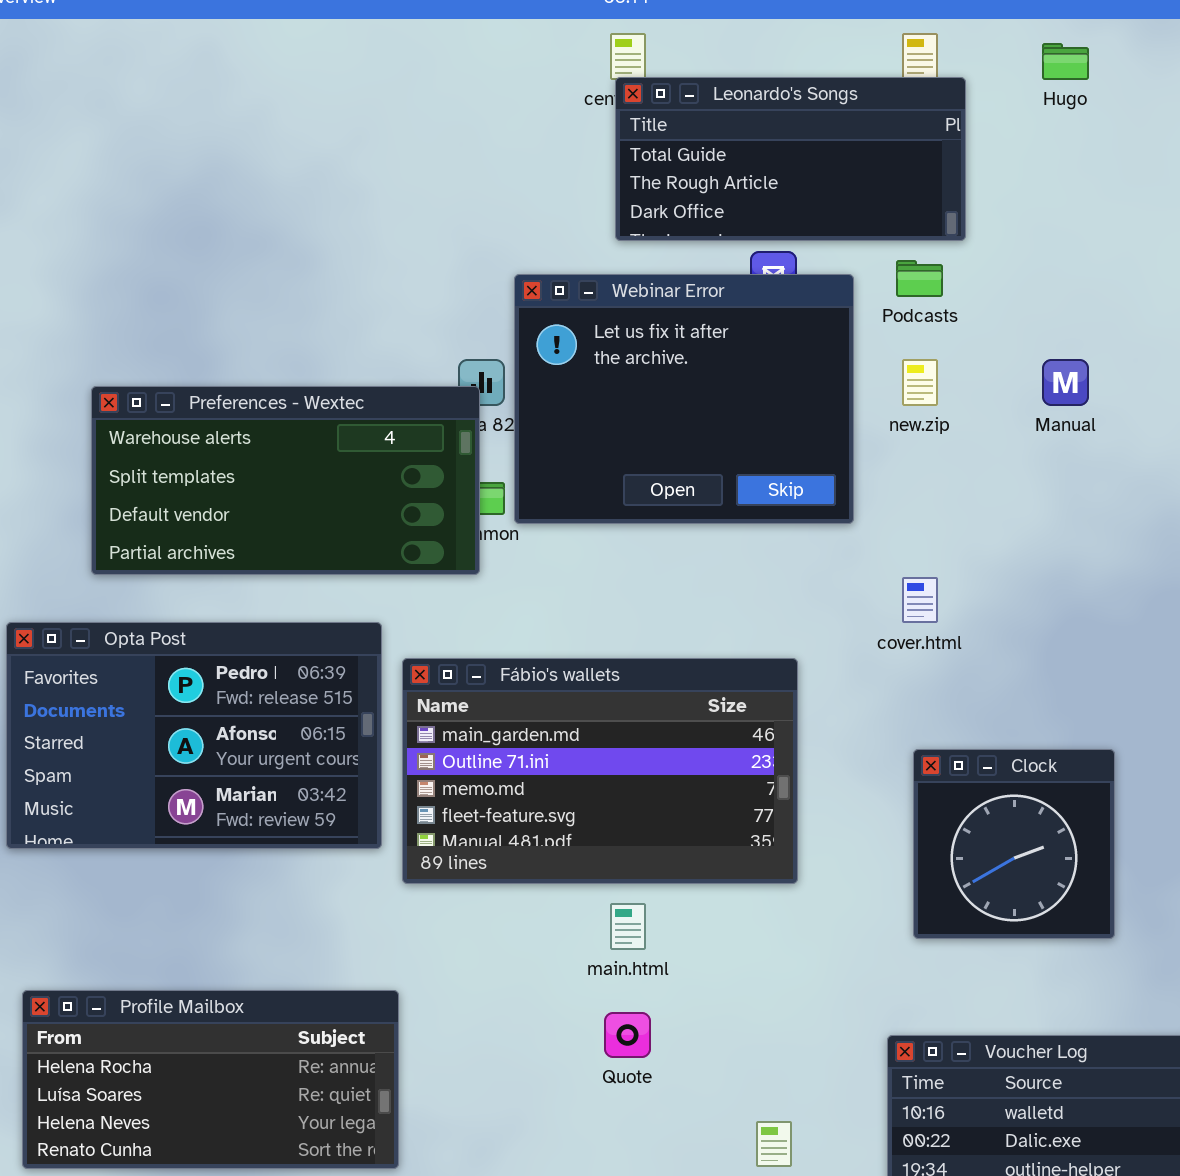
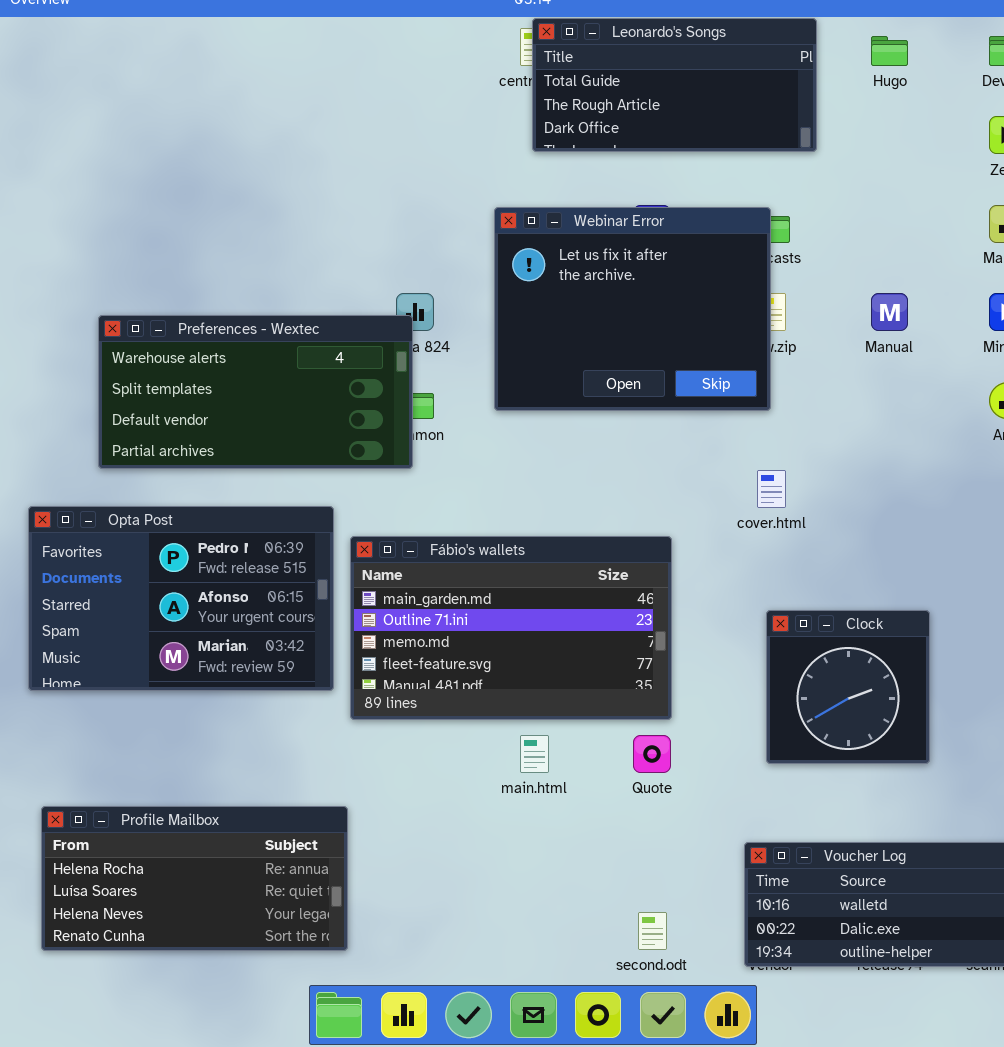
Leonardo's Songs: [615,77,966,241] -> [532,18,817,152], moved
Webinar Error: [514,274,854,524] -> [494,207,771,411], moved
Quote: [604,1012,651,1058] -> [633,735,671,773], moved

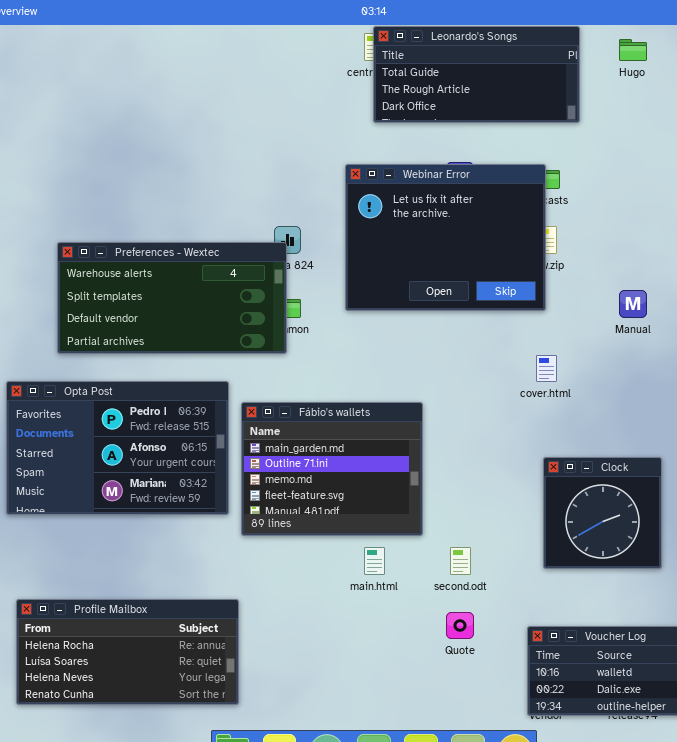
Manual: [871,293,908,331] -> [619,290,647,318], moved
Fábio's wallets: [350,536,672,720] -> [241,402,423,536], resized
Quote: [633,735,671,773] -> [446,612,474,639], moved
second.odt: [638,912,667,950] -> [450,547,471,575], moved

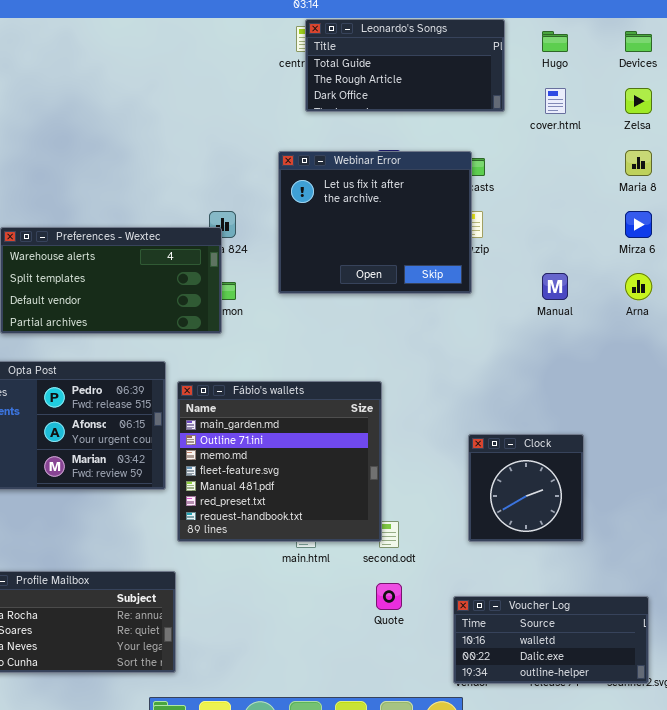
cover.html: [536,355,557,382] -> [545,88,566,114], moved
Fábio's wallets: [241,402,423,536] -> [177,381,382,542], resized

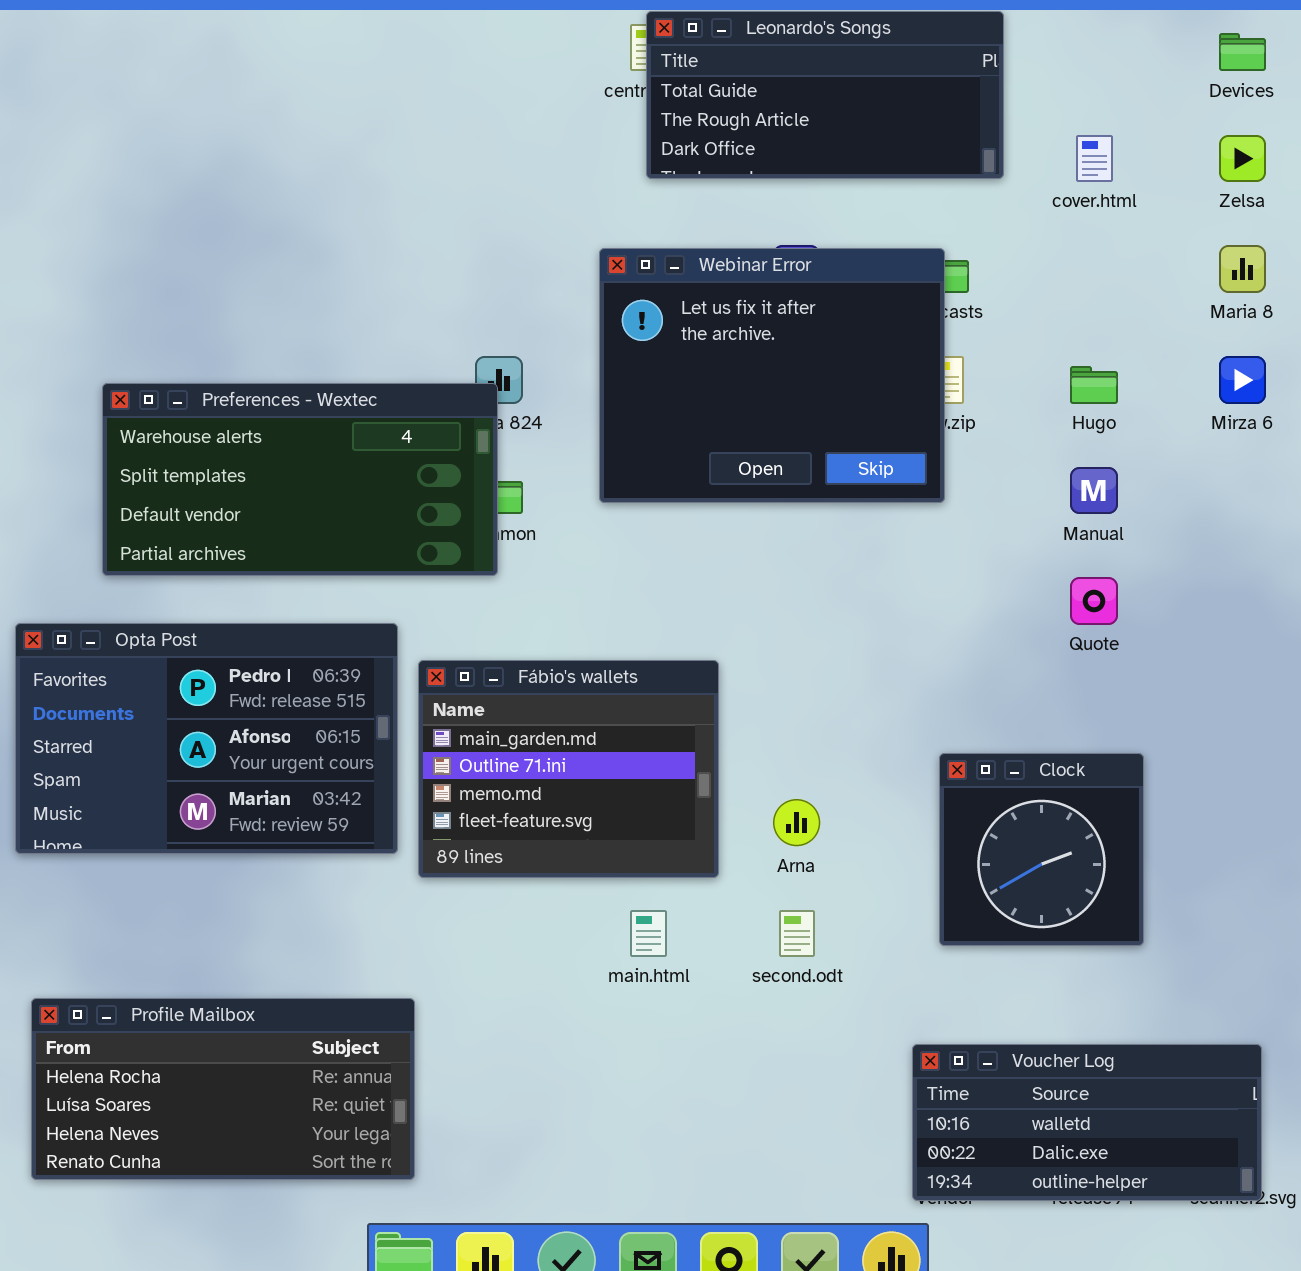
Hugo: [542,31,568,52] -> [1070,366,1118,404], moved
Arna: [625,273,652,300] -> [773,799,820,846], moved
Fábio's wallets: [177,381,382,542] -> [418,660,719,878], resized
Quote: [376,583,402,610] -> [1070,577,1118,625], moved

